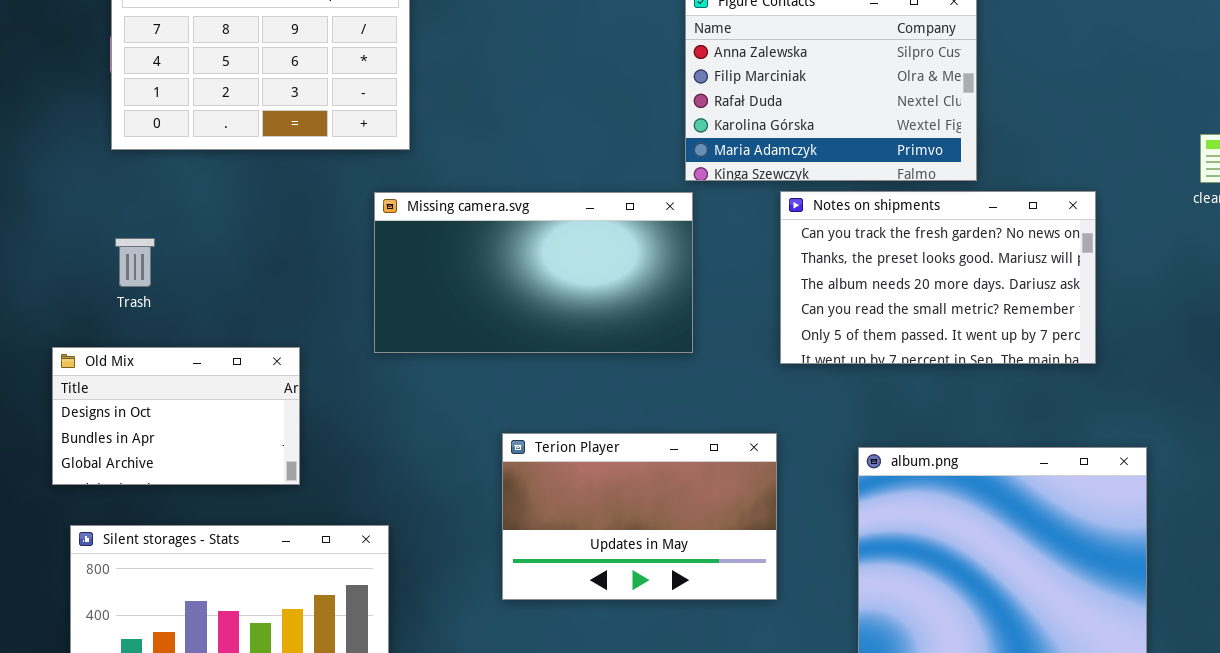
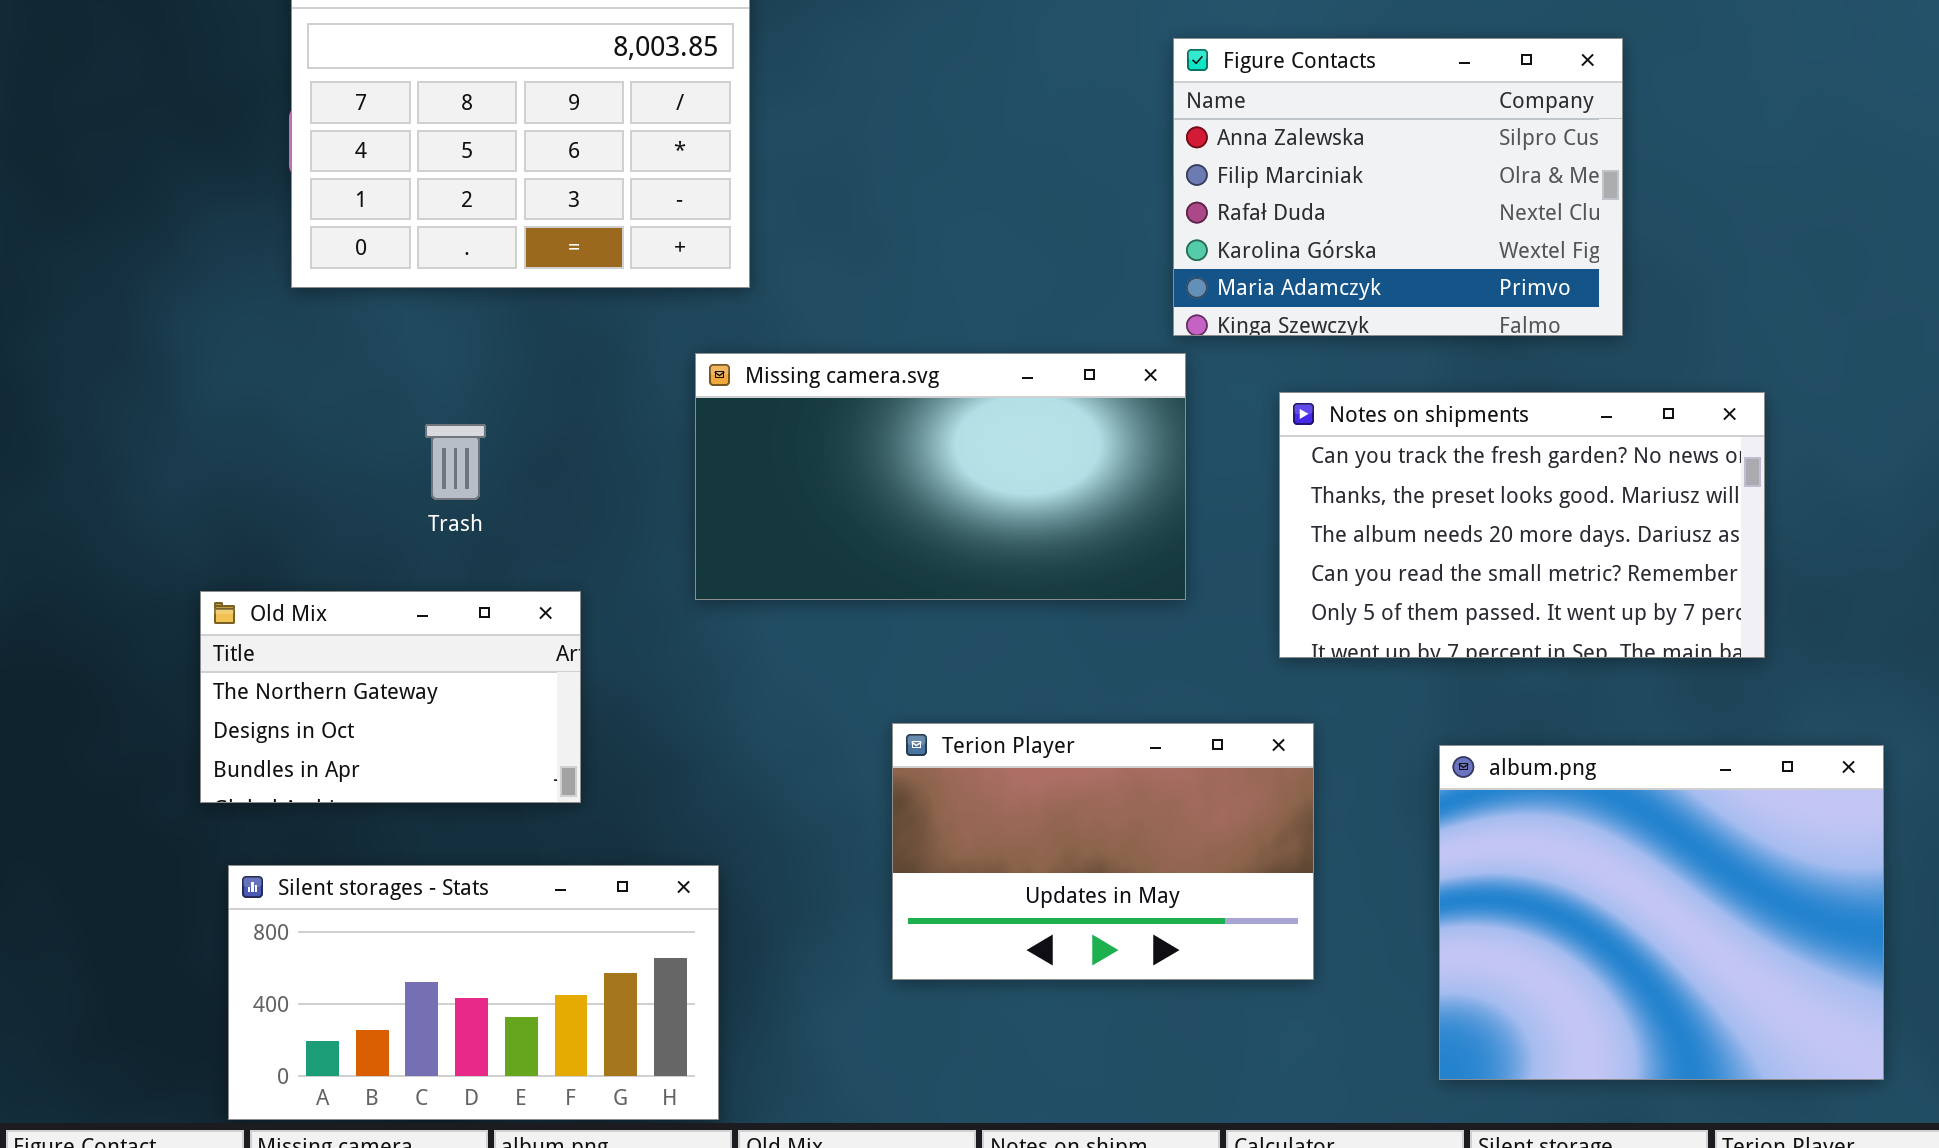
Notes on shipments: [780,191,1096,364] -> [1279,392,1765,658], moved
Trash: [115,238,155,287] -> [425,424,486,500], moved
Old Mix: [52,347,300,485] -> [200,591,581,803], scrolled up 1 row

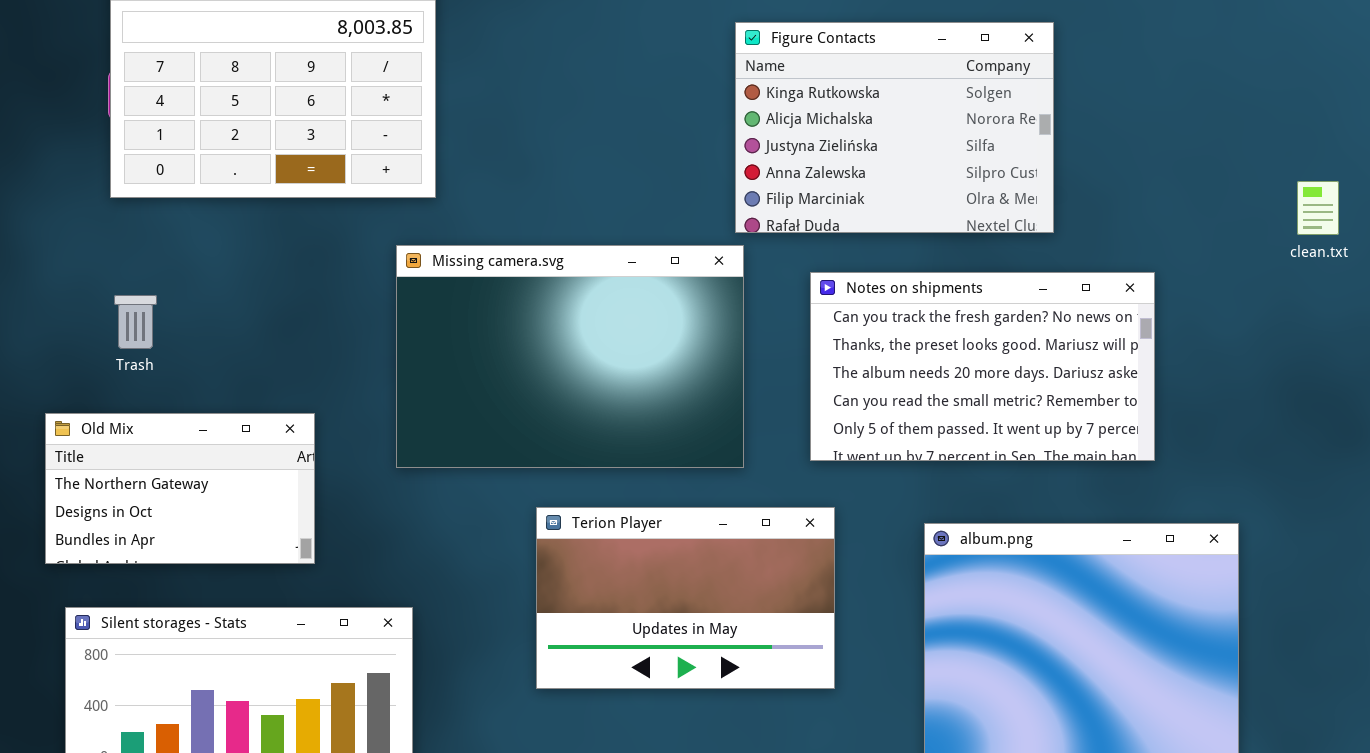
Figure Contacts: [1173,38,1623,336] -> [735,22,1054,233], scrolled up 3 rows
Missing camera.svg: [695,353,1186,600] -> [396,245,744,468], resized
Trash: [425,424,486,500] -> [114,295,157,349], moved

